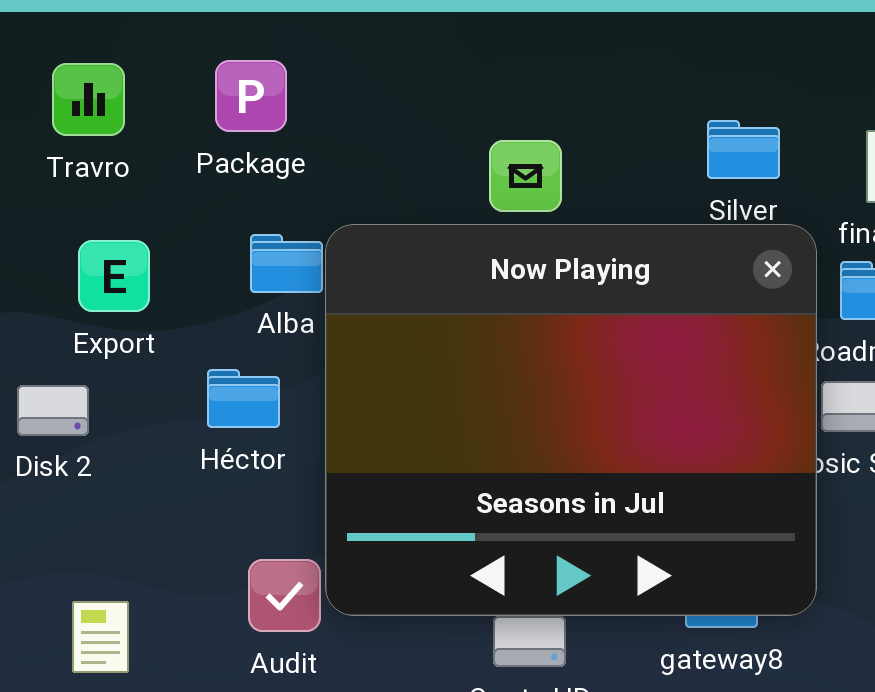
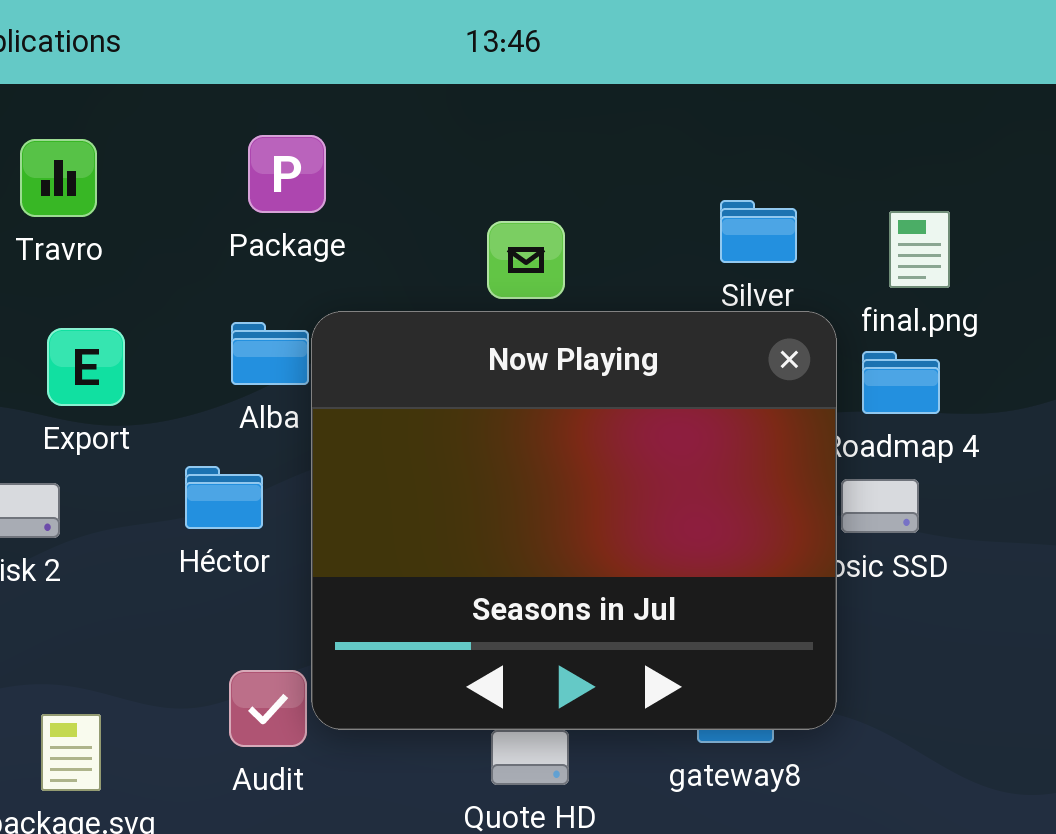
Package: [215,60,287,132] -> [248,135,326,213], moved

